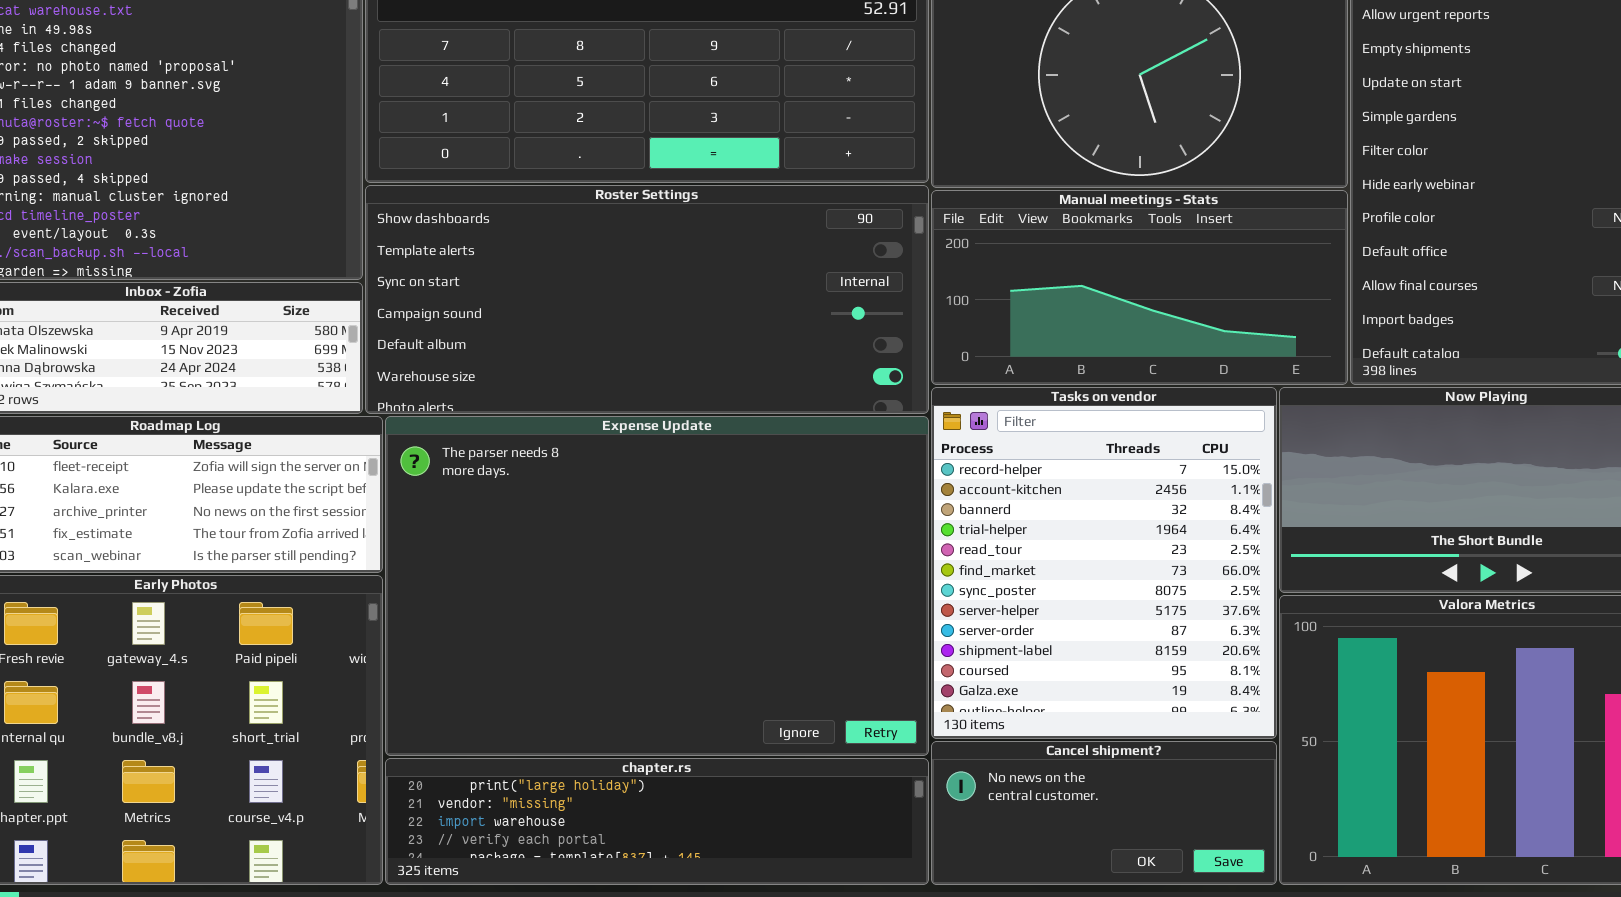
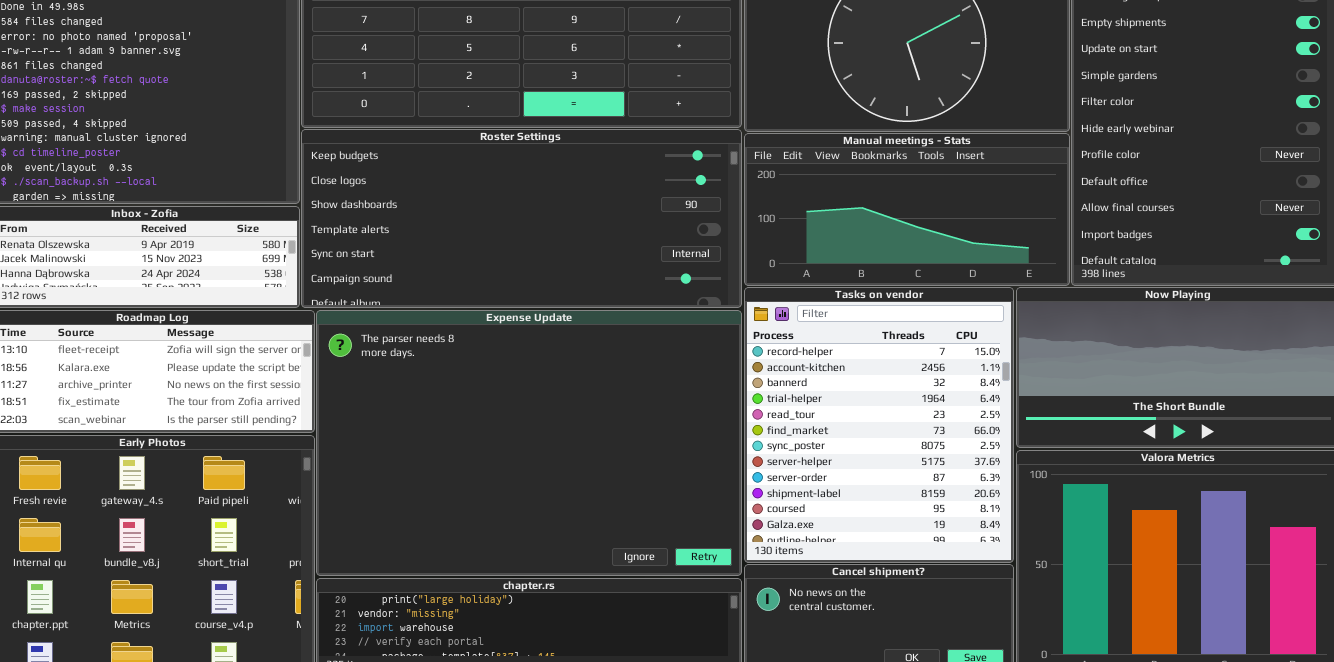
Roster Settings: [365,185,929,414] -> [301,129,742,308], scrolled up 2 rows

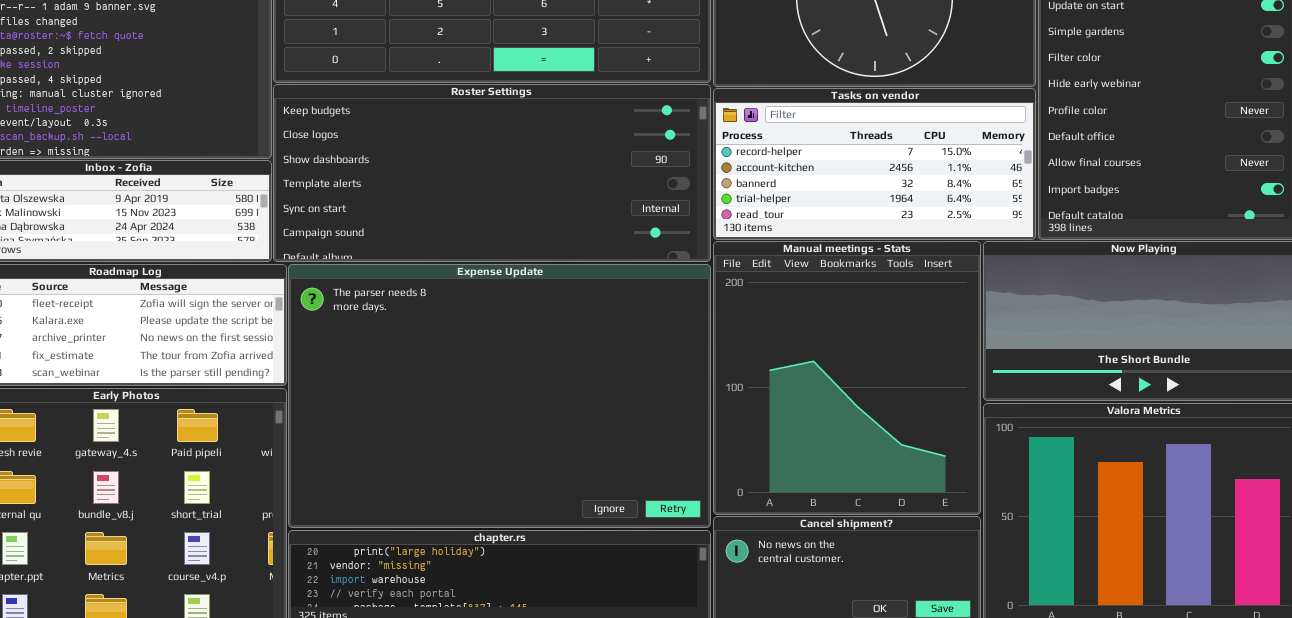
Manual meetings - Stats: [744,133,1070,286] -> [713,241,981,515], moved, resized
Tasks on vendor: [744,287,1014,563] -> [713,88,1036,240], moved, resized

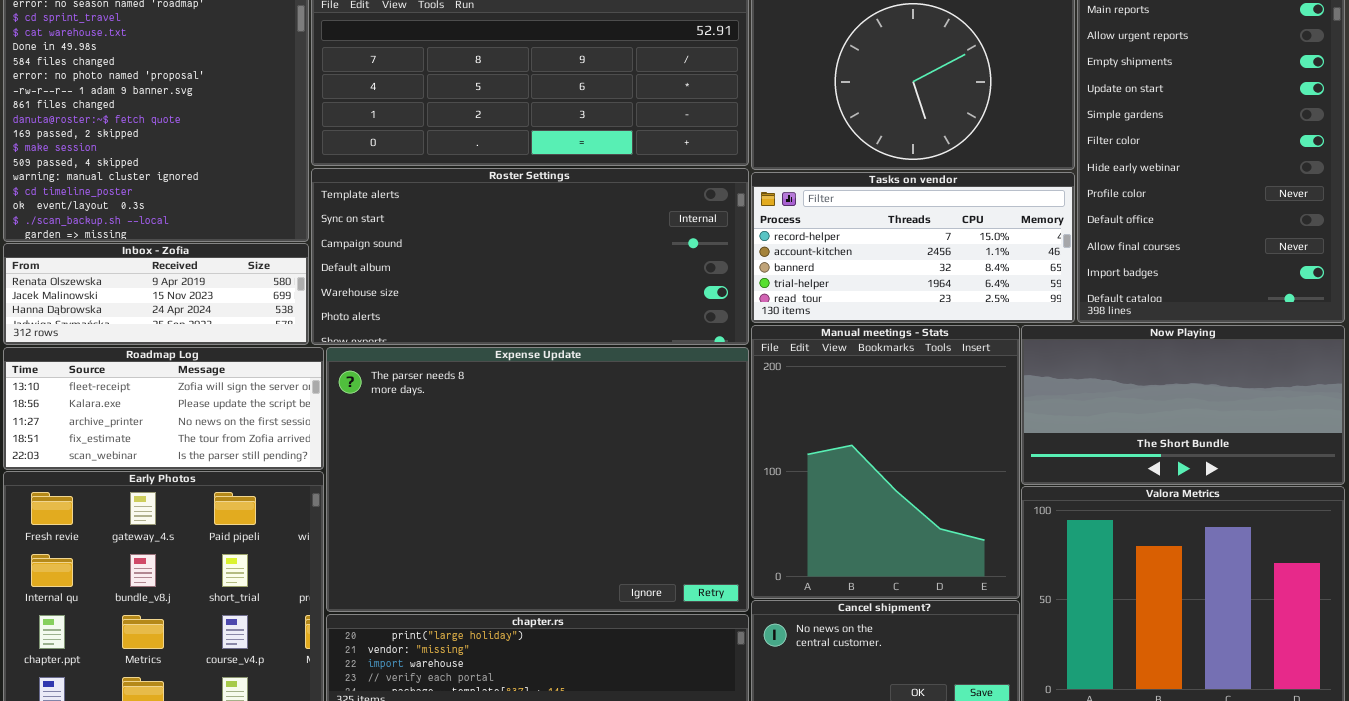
Roster Settings: [273,84,711,262] -> [311,168,749,345], scrolled down 3 rows

